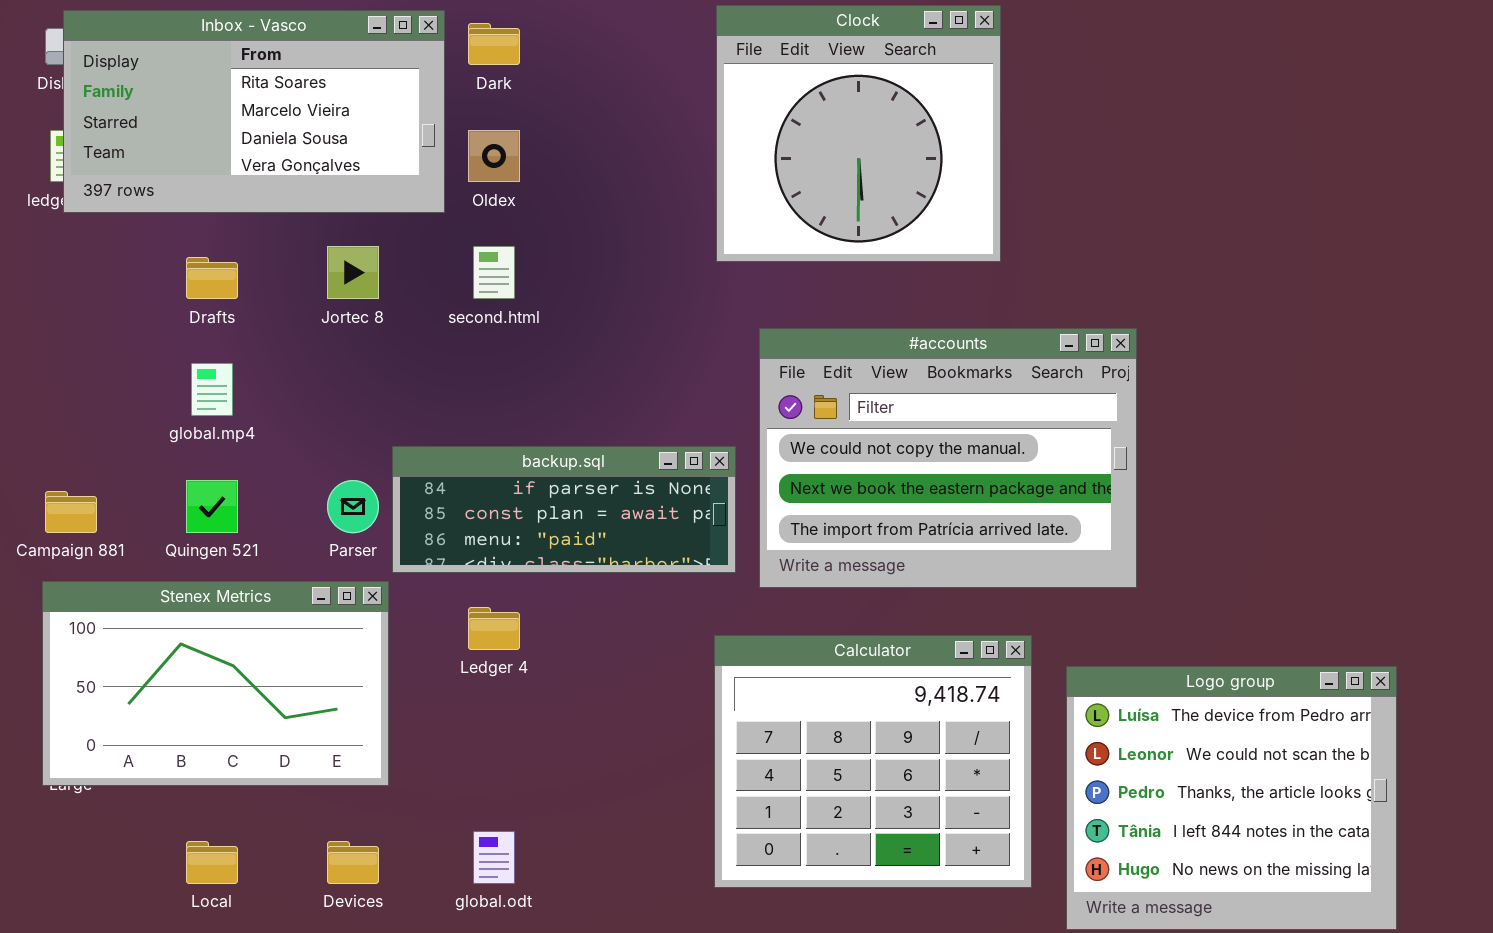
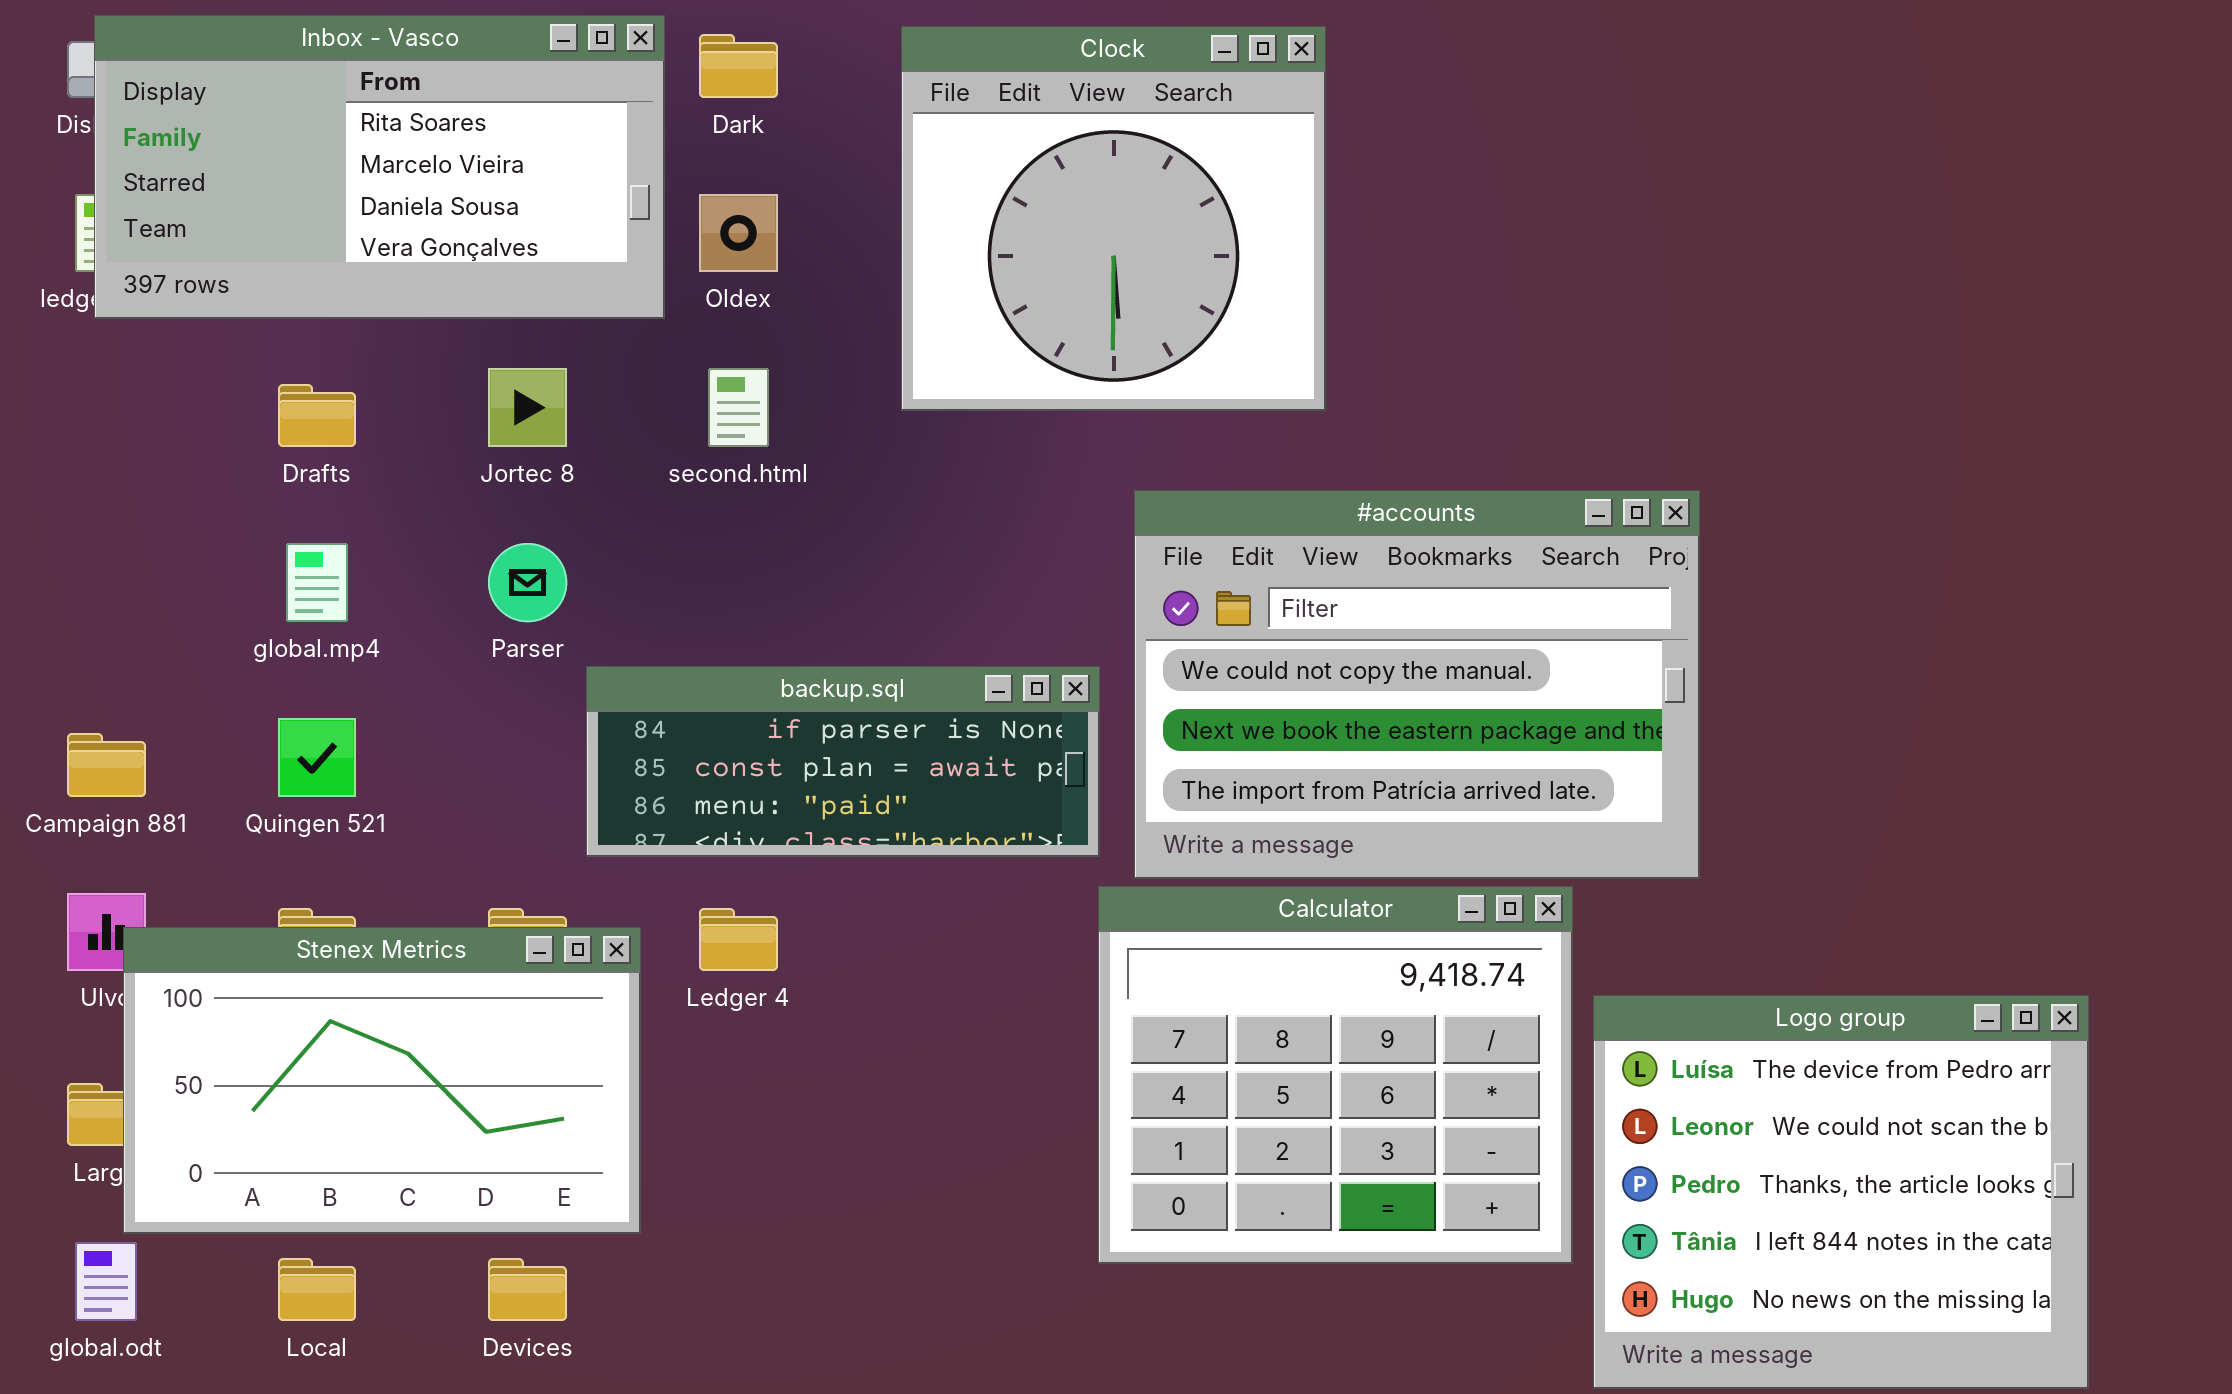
Clock: [716,5,1001,262] -> [901,26,1326,411], moved
Parser: [327,480,379,533] -> [488,543,567,622], moved
Stenex Metrics: [42,581,389,786] -> [123,927,641,1234], moved
Calculator: [714,635,1032,888] -> [1098,886,1573,1264], moved
global.odt: [473,831,515,884] -> [75,1242,137,1321], moved

